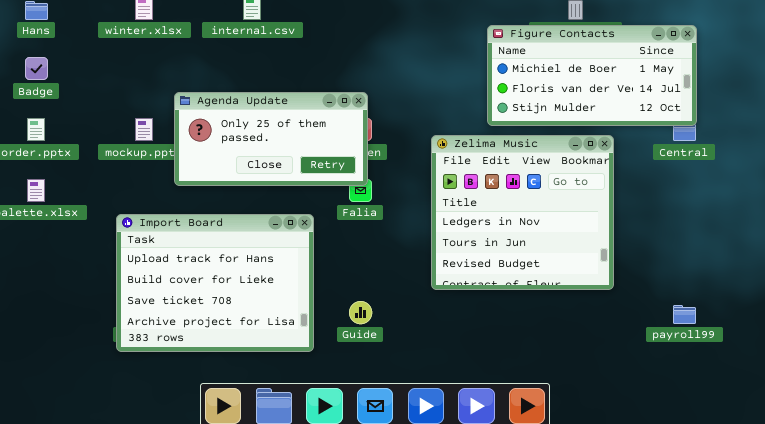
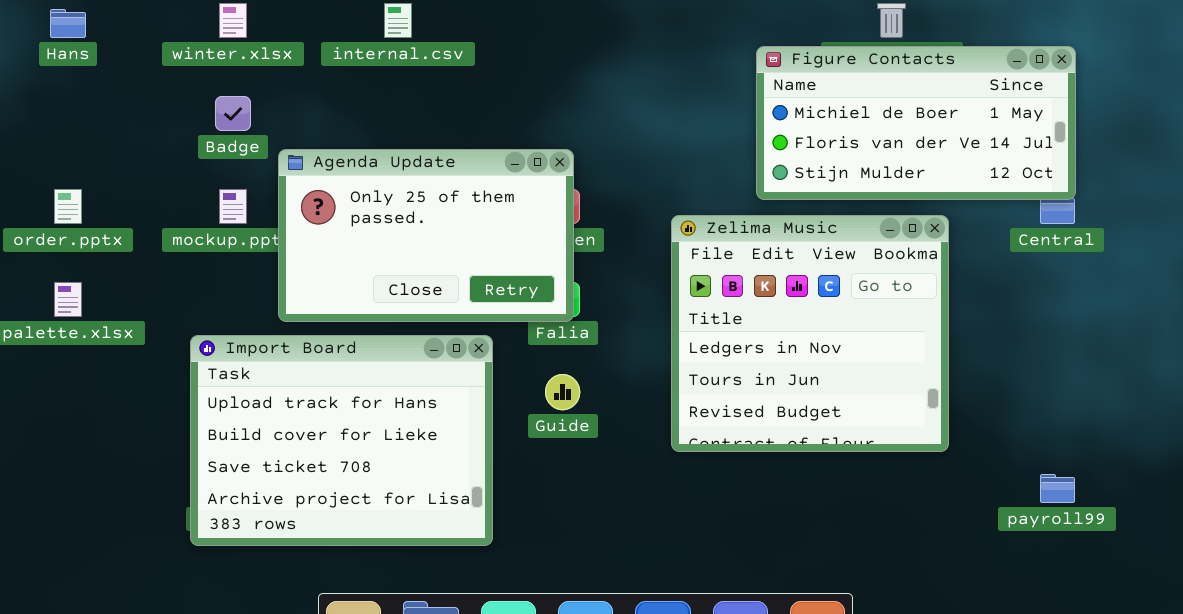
Badge: [25,57,48,80] -> [215,96,251,131], moved
Agenda Update: [174,92,368,186] -> [278,149,574,322], resized
Guide: [349,301,372,324] -> [545,374,580,410], moved

